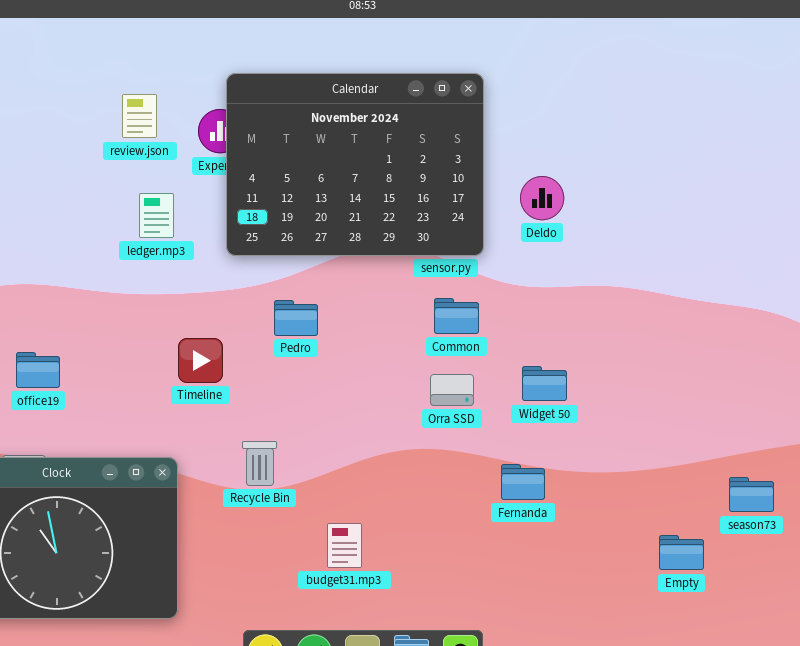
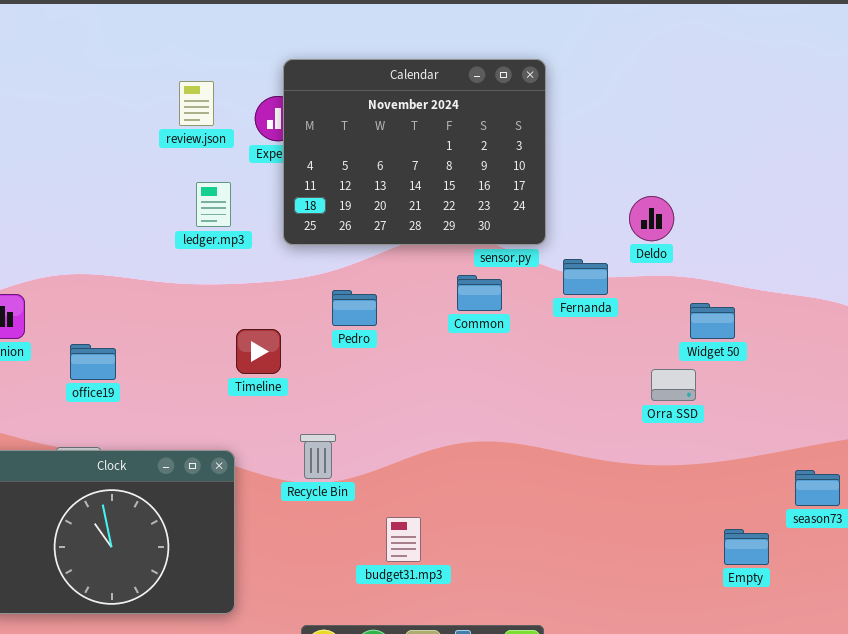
Deldo: [520,176,564,220] -> [629,196,674,241], moved
Common: [434,298,479,334] -> [457,275,502,311], moved
Widget 50: [522,366,567,401] -> [690,303,735,339], moved
Orra SSD: [430,374,474,406] -> [651,369,696,401], moved
Fernanda: [501,464,545,500] -> [563,259,608,295], moved

